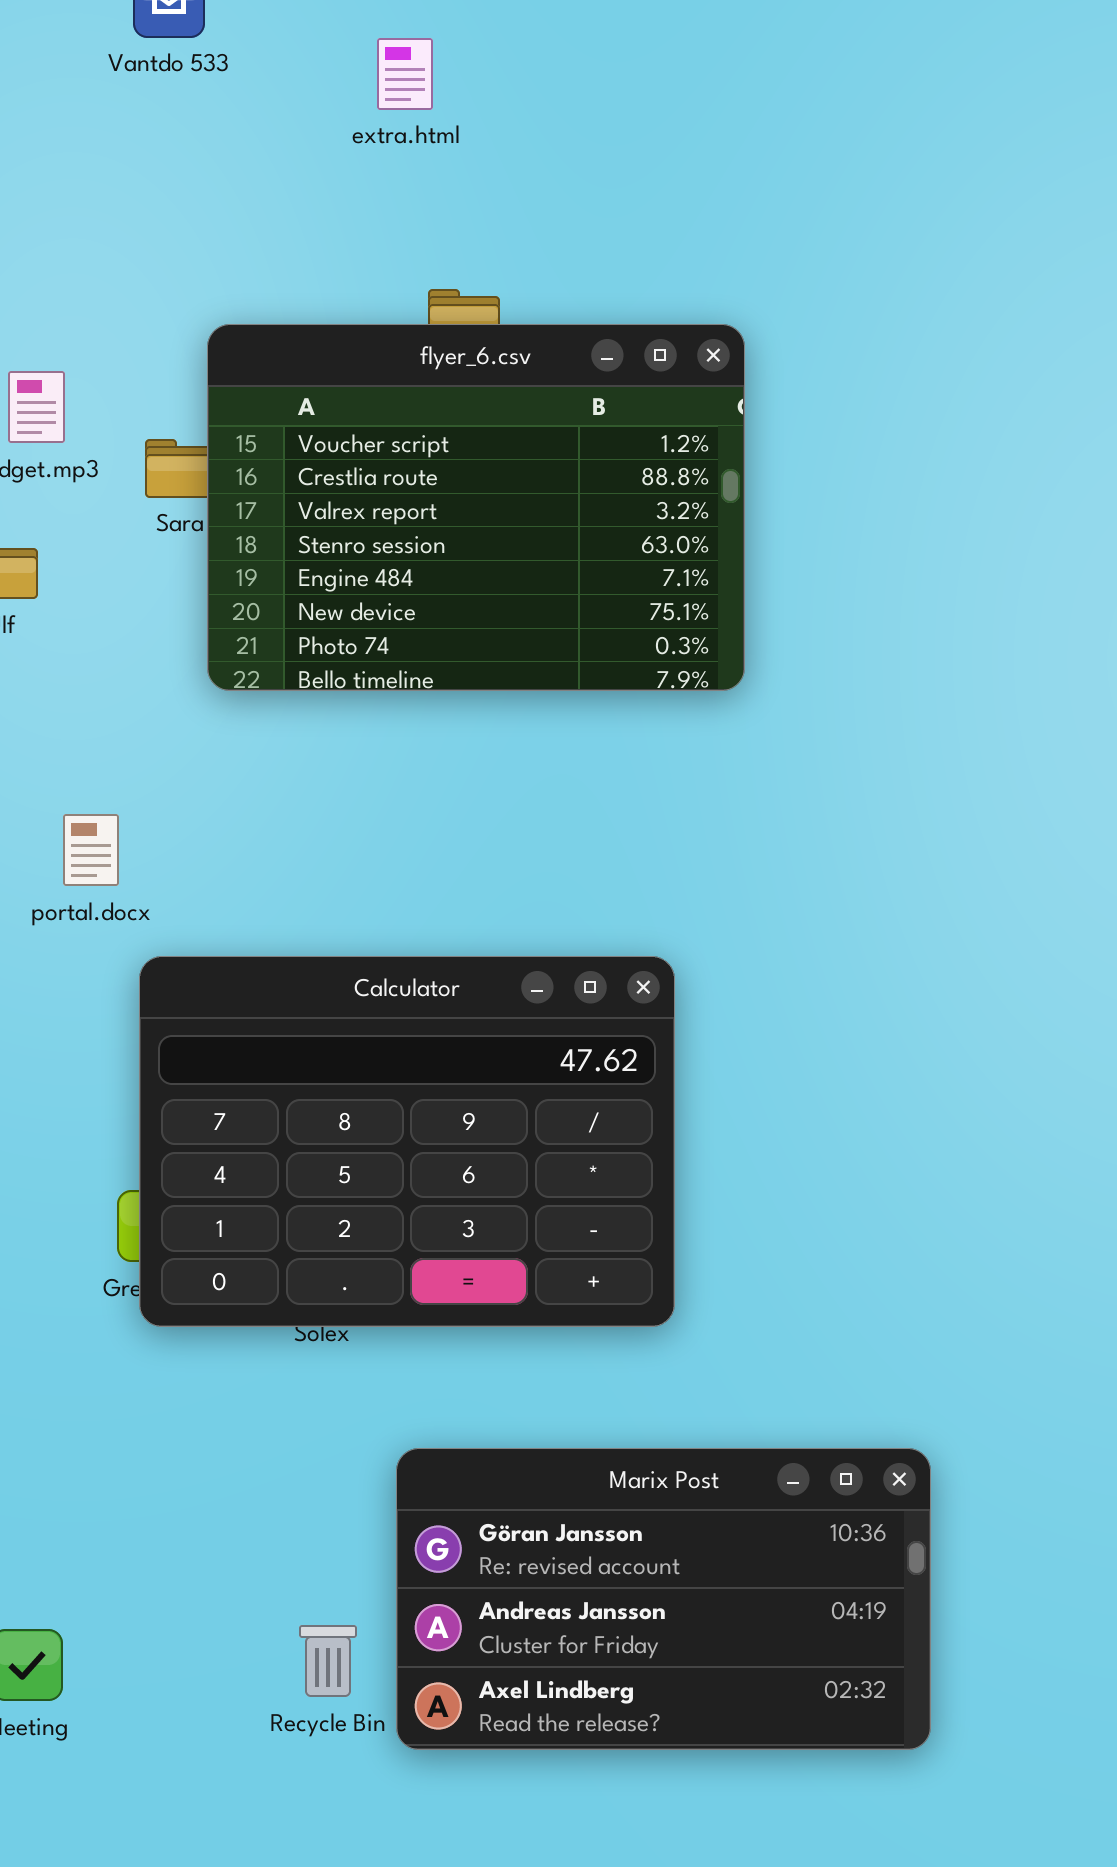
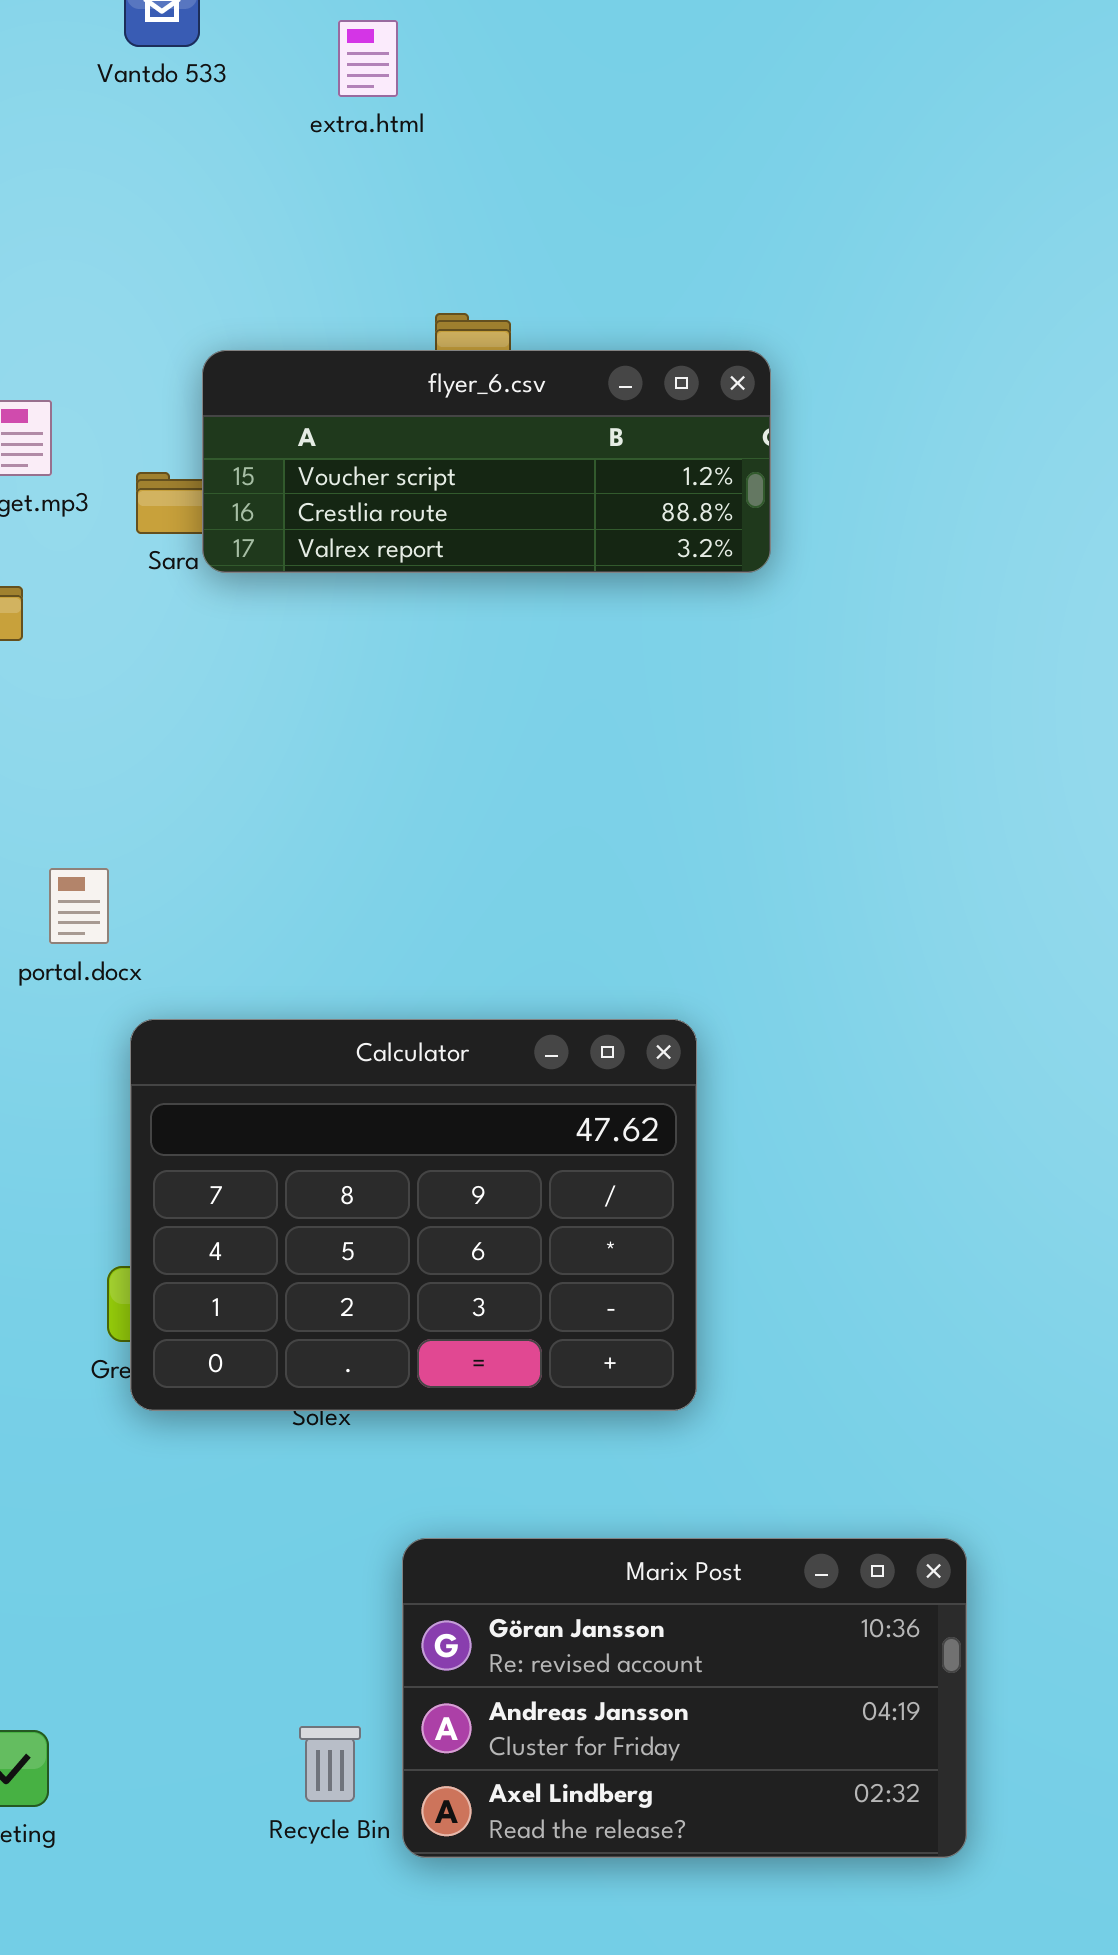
extra.html: [377,38,433,110] -> [338,20,398,97], moved
flyer_6.csv: [207,324,745,691] -> [202,350,771,573], resized

